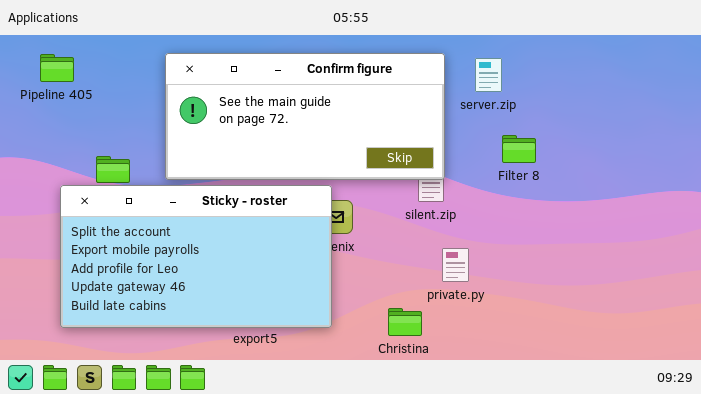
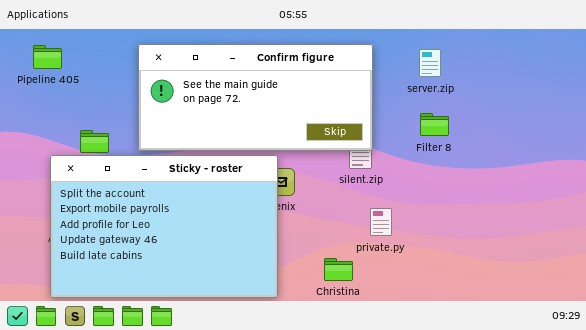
server.zip: [475,58,502,92] -> [419,49,441,77], moved
Sticky - roster: [60,185,332,328] -> [50,155,278,298], resized

